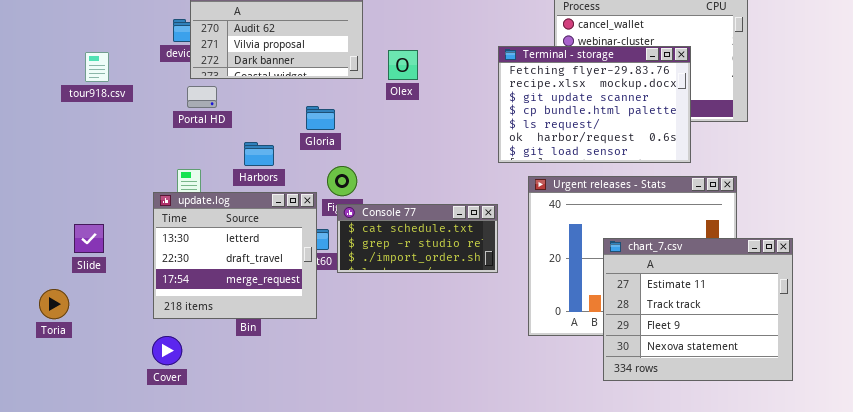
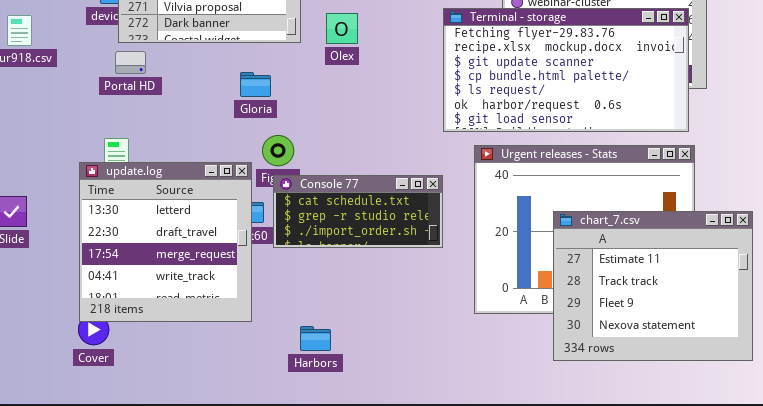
Terminal - storage: [498,46,691,163] -> [443,8,689,132], resized
Harbors: [244,142,274,166] -> [300,326,331,351], moved
update.log: [153,192,317,319] -> [79,162,252,322], resized

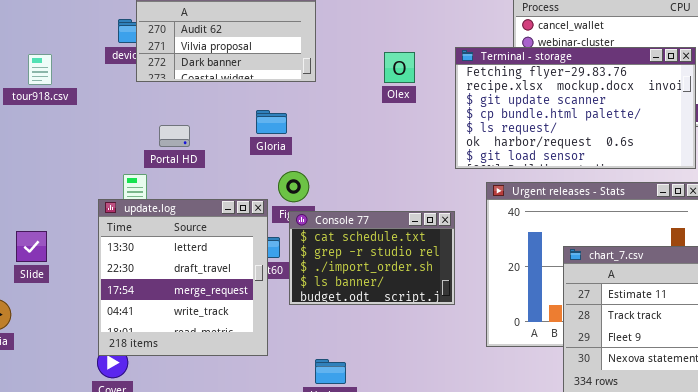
Olex: [326,13,358,44] -> [384,52,415,83], moved
Portal HD: [115,51,146,74] -> [159,125,190,147], moved
Console 77: [273,175,443,248] -> [289,211,455,305], resized

